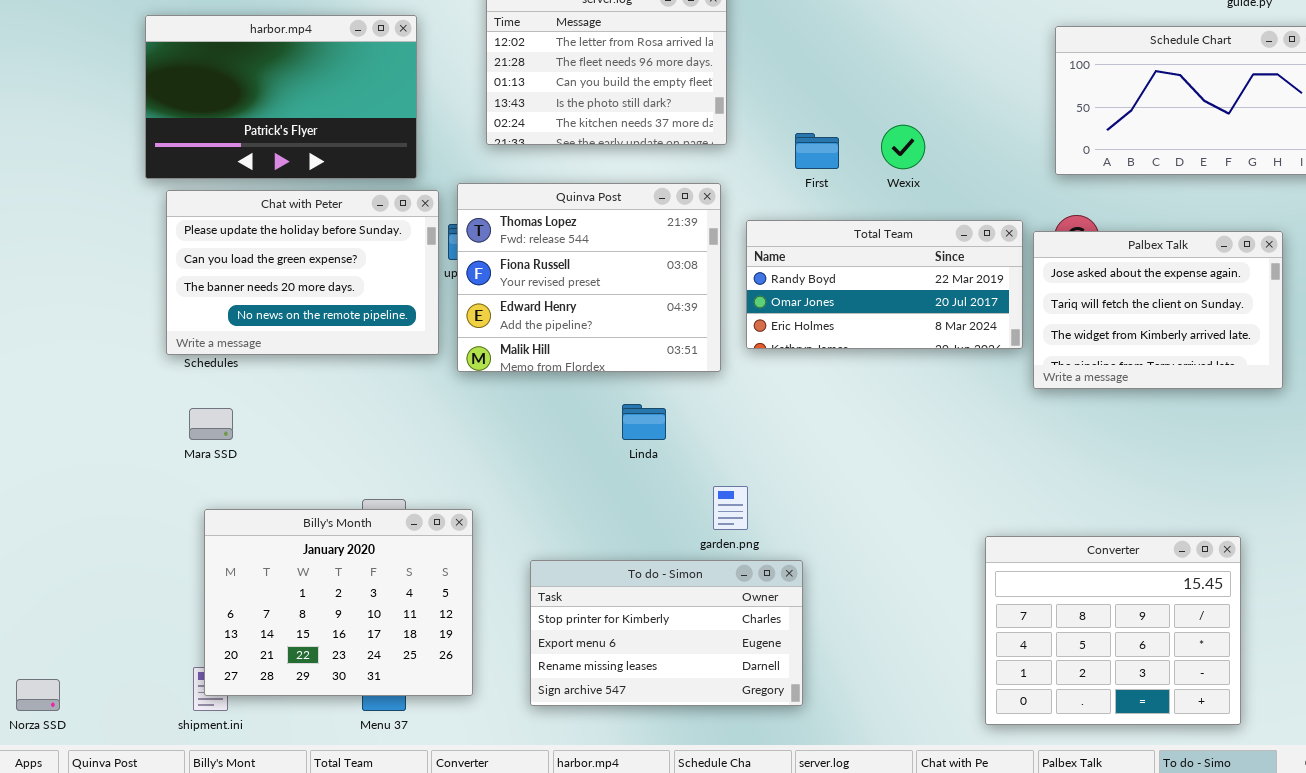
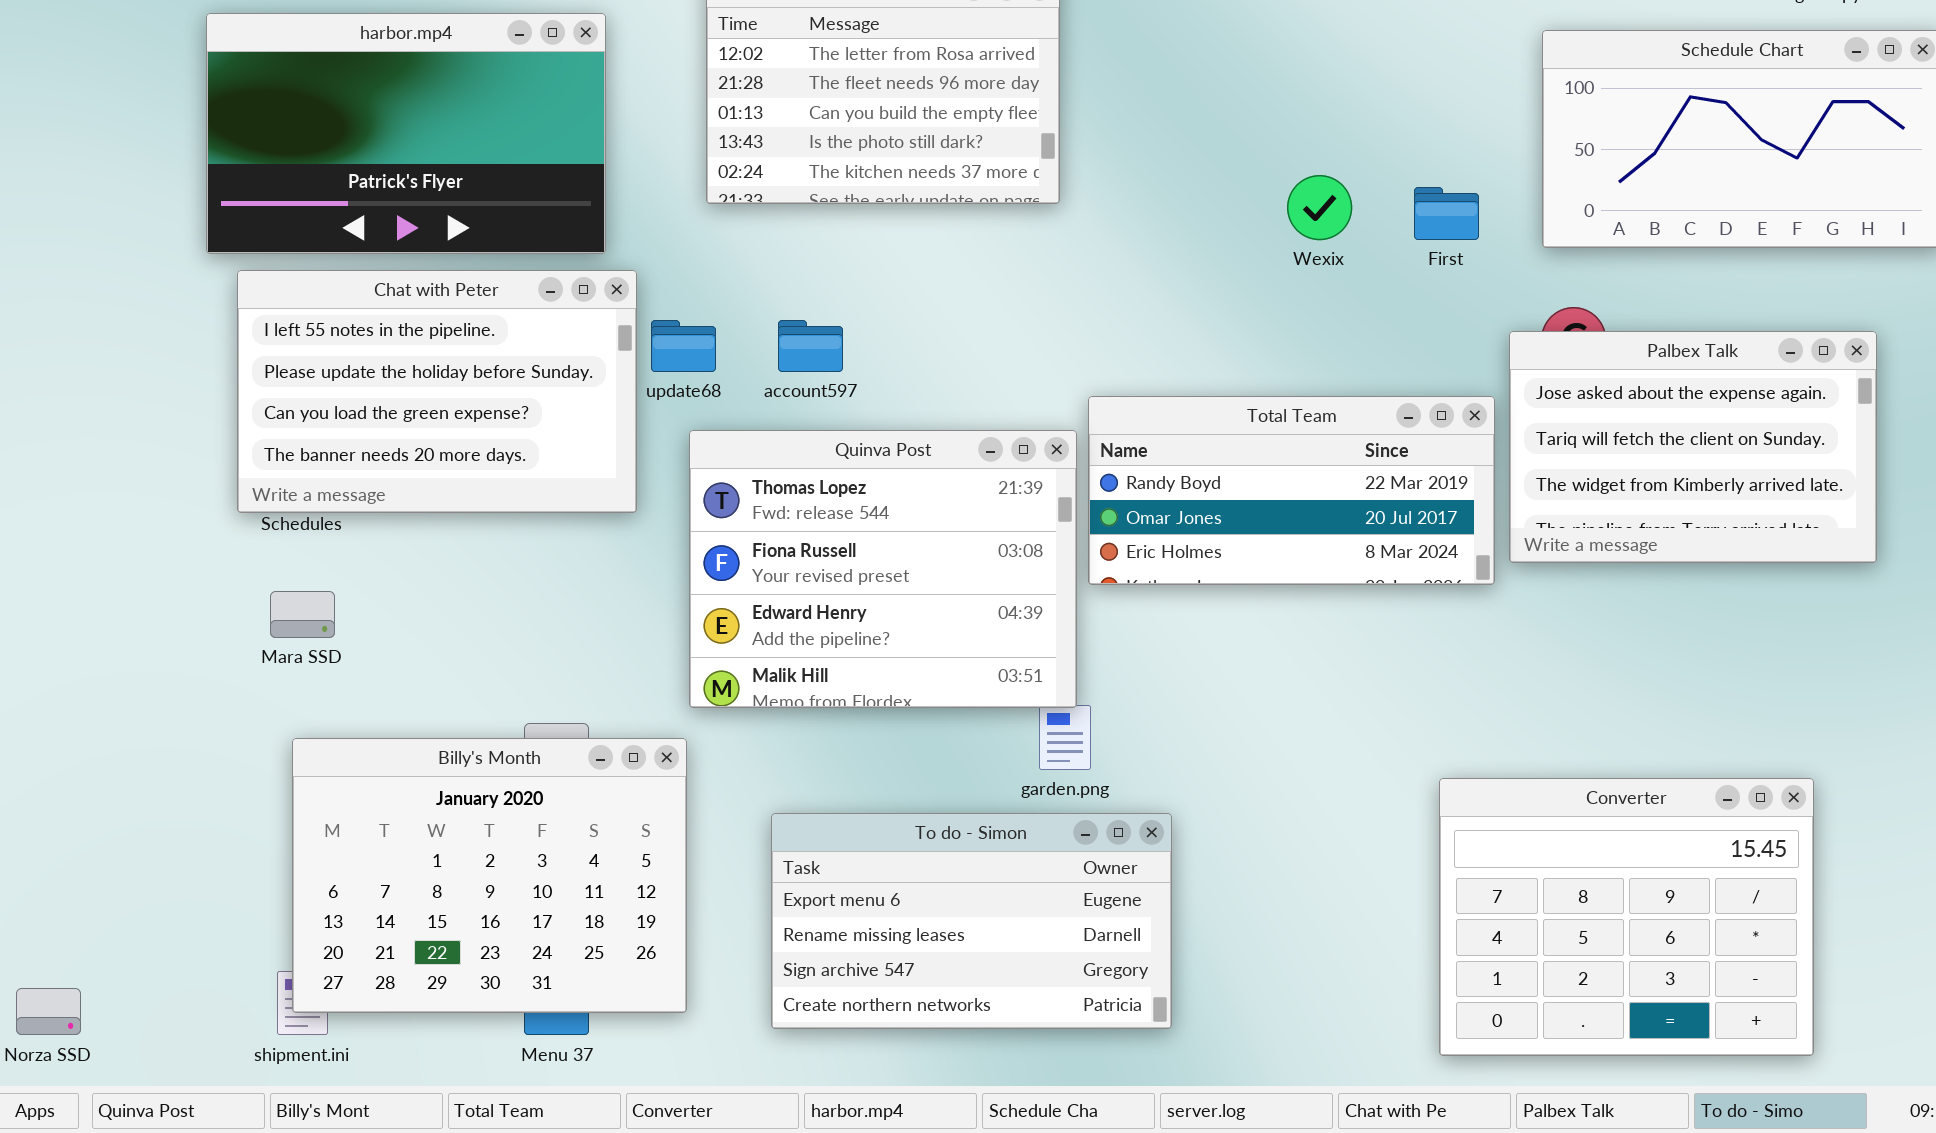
First: [795,133,839,169] -> [1414,187,1479,240], moved
Quinva Post: [457,183,721,372] -> [689,430,1077,708], moved
Chat with Peter: [166,190,439,355] -> [237,270,637,513], scrolled up 1 row
Total Team: [746,220,1023,349] -> [1088,396,1495,585], moved
To do - Simon: [530,560,803,706] -> [771,813,1172,1029], scrolled down 1 row

